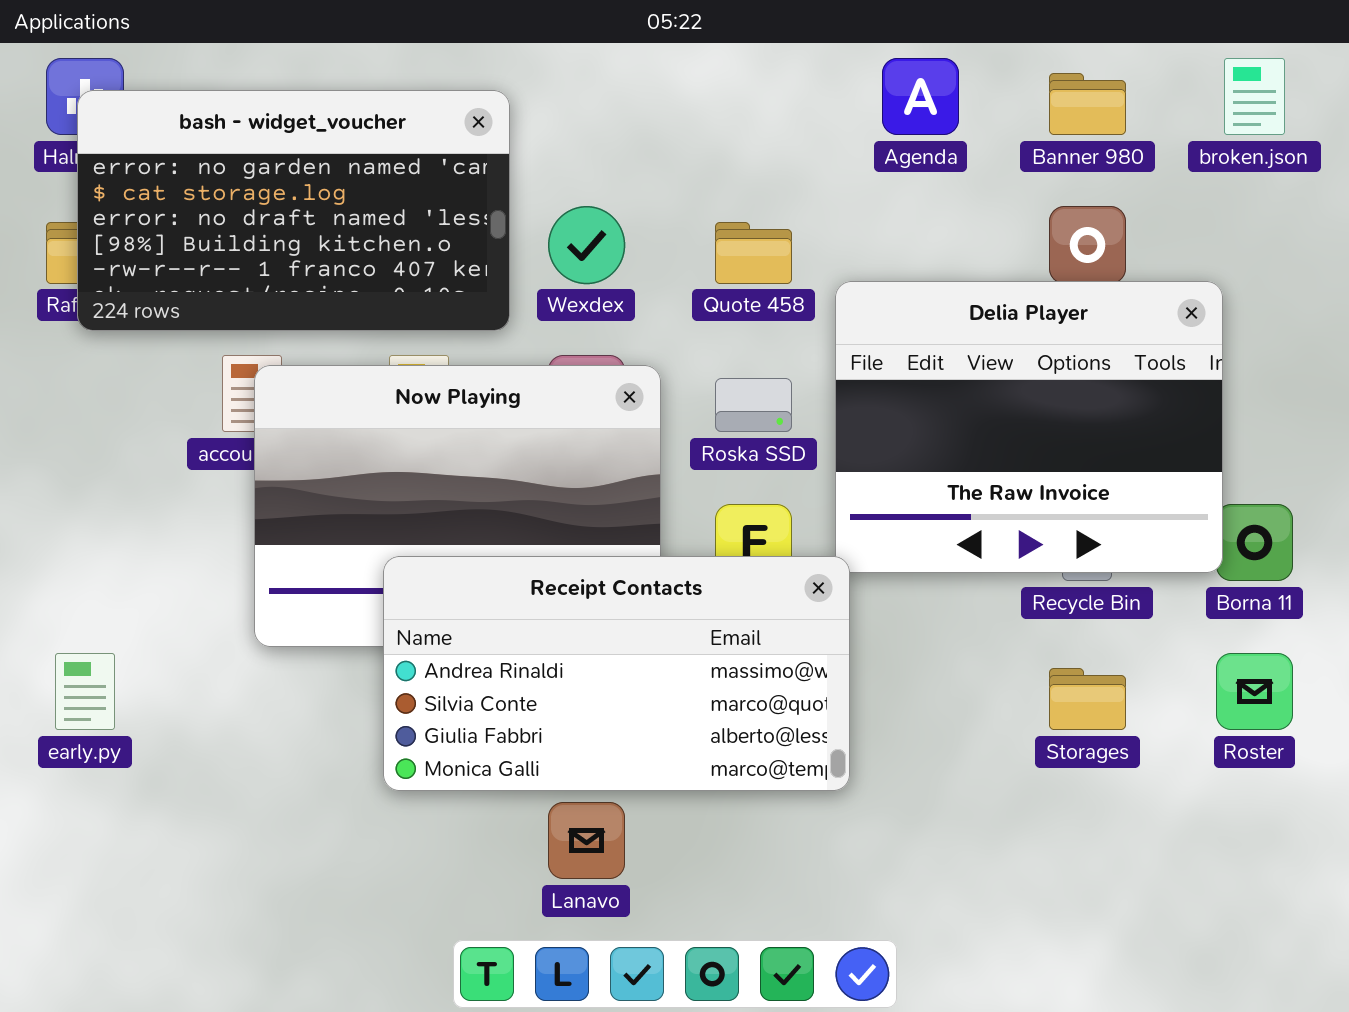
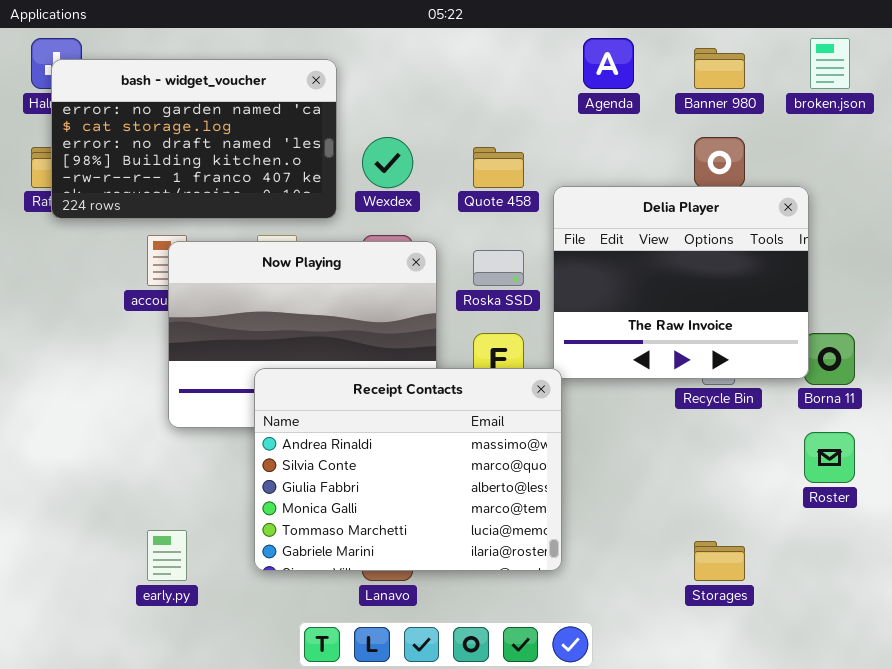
Receipt Contacts: [383,556,850,791] -> [254,368,562,571], resized
early.py: [55,653,115,730] -> [147,530,187,581], moved
Storages: [1049,668,1126,730] -> [694,541,745,581], moved

